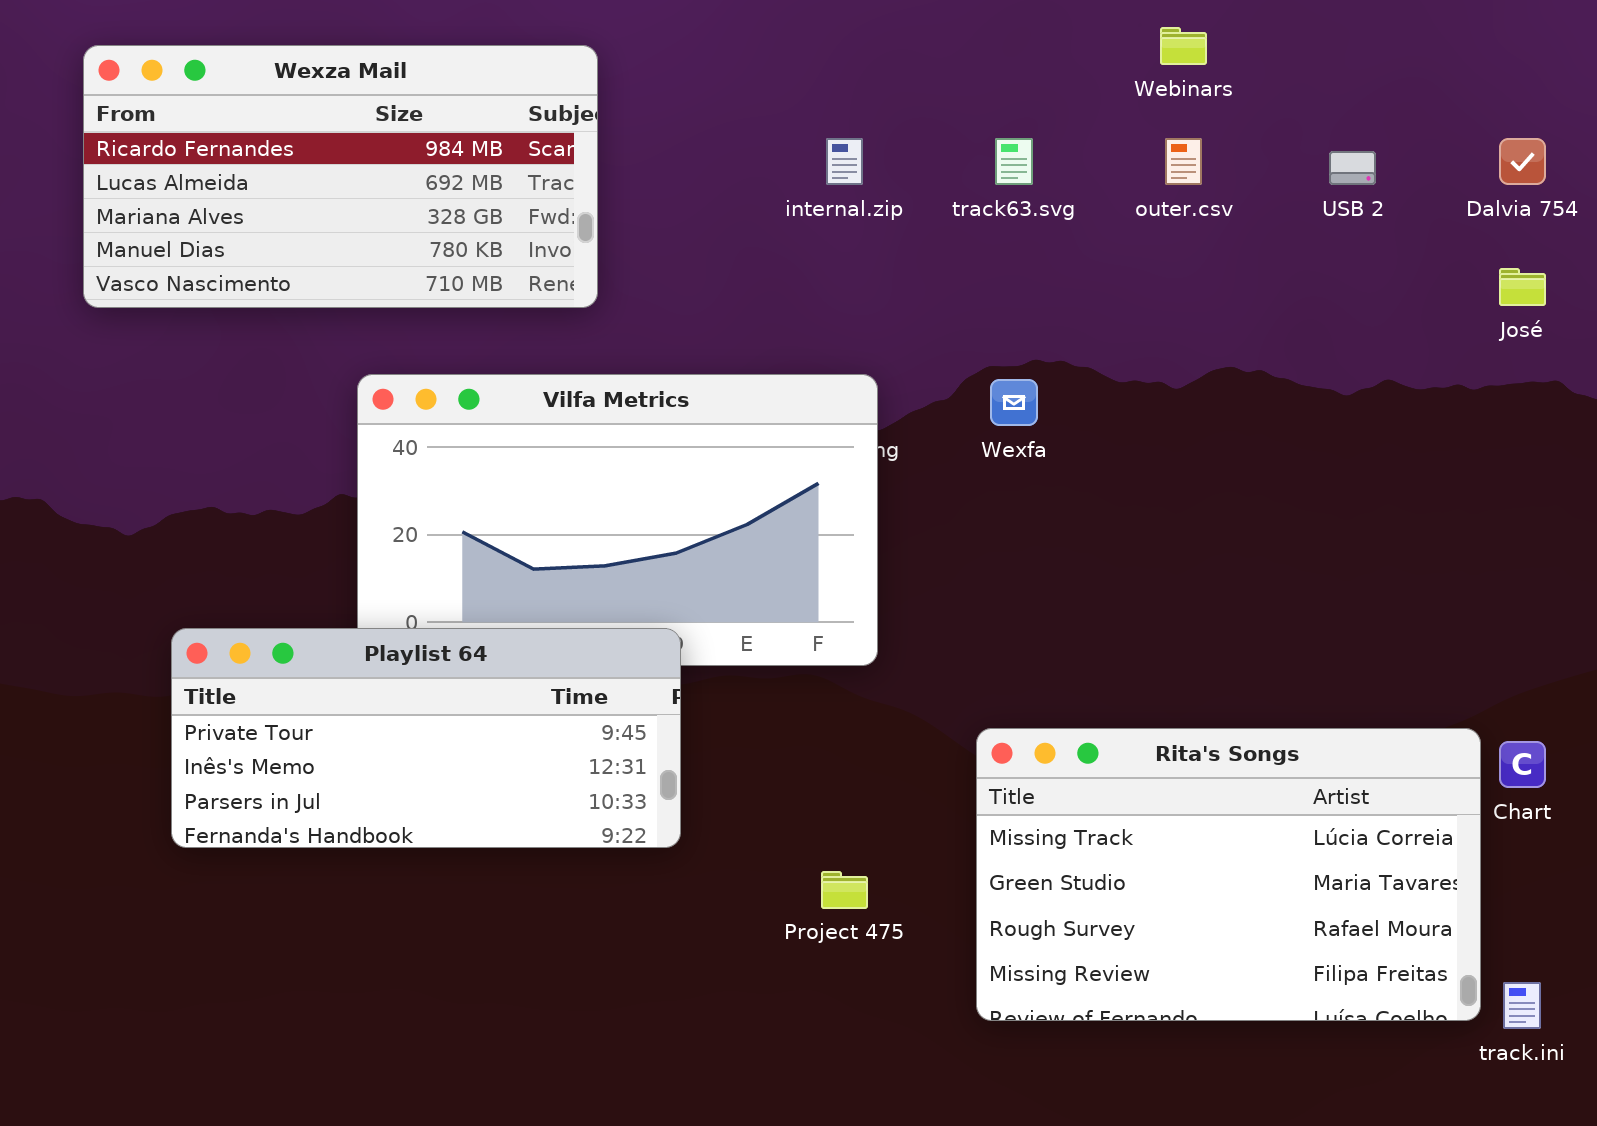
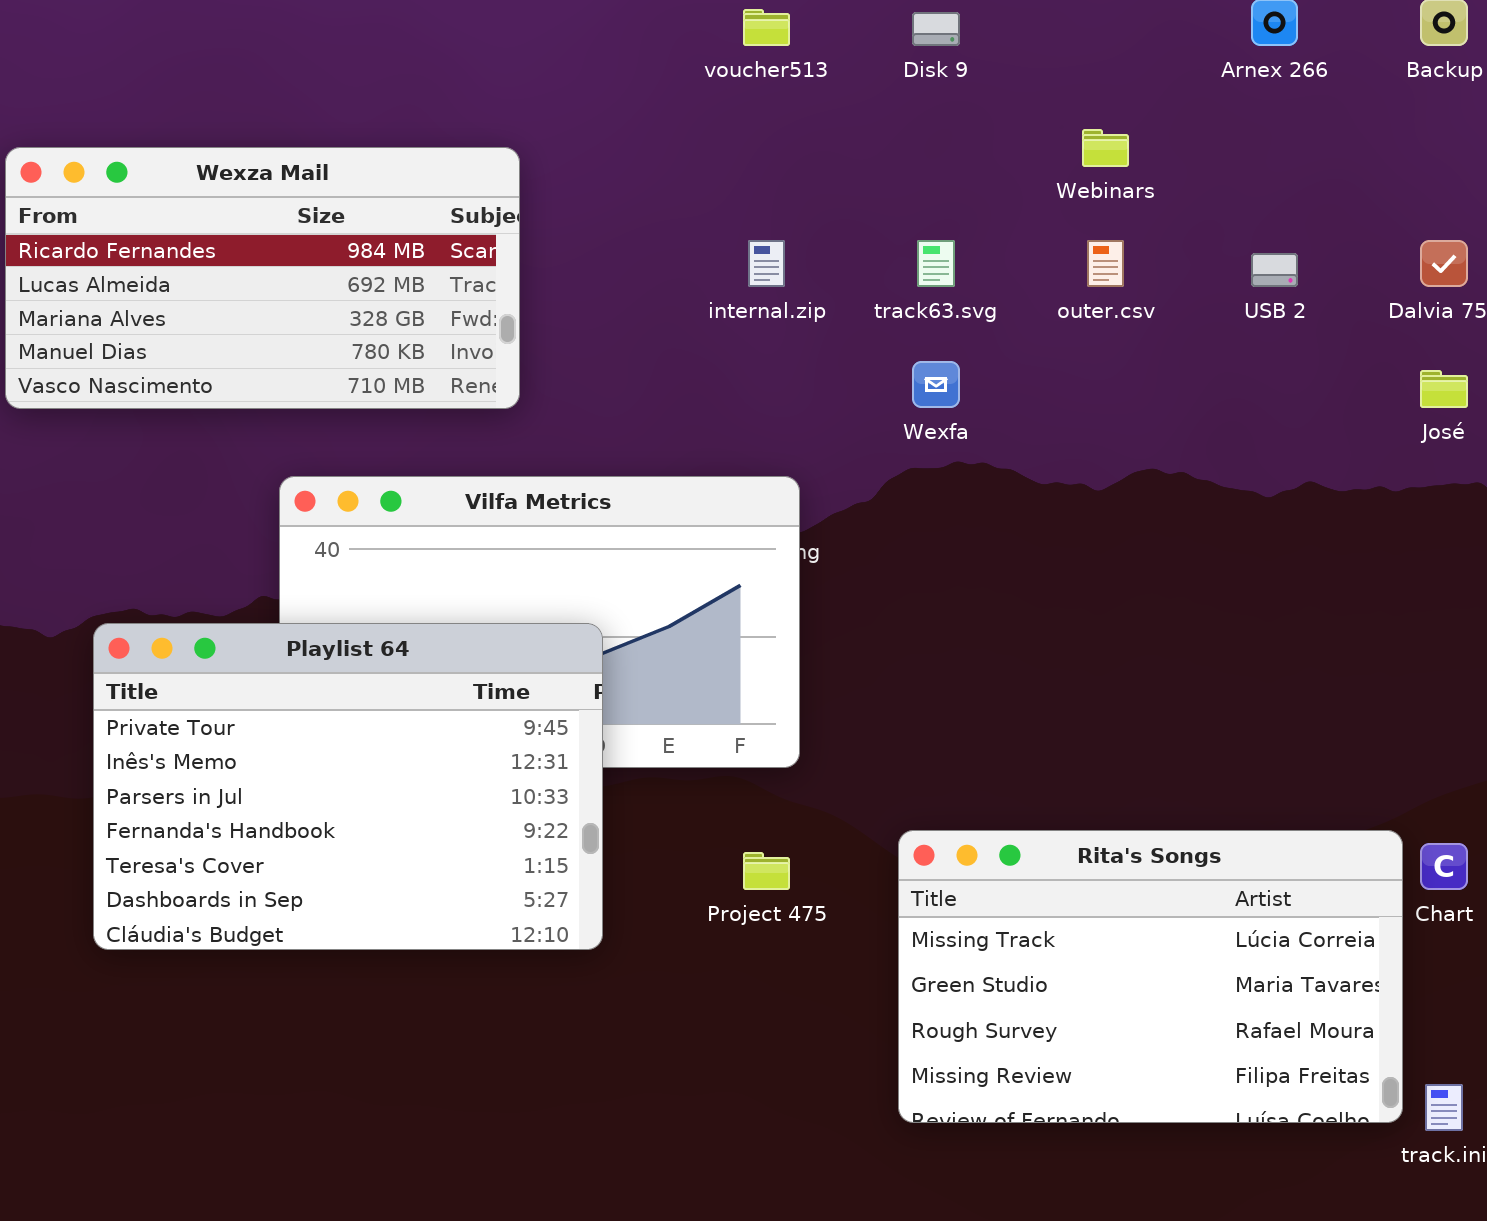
Wexfa: [990,379,1038,426] -> [912,361,960,408], moved
Playlist 64: [171,628,681,848] -> [93,623,603,950], resized
Project 475: [821,871,868,909] -> [743,852,790,890], moved

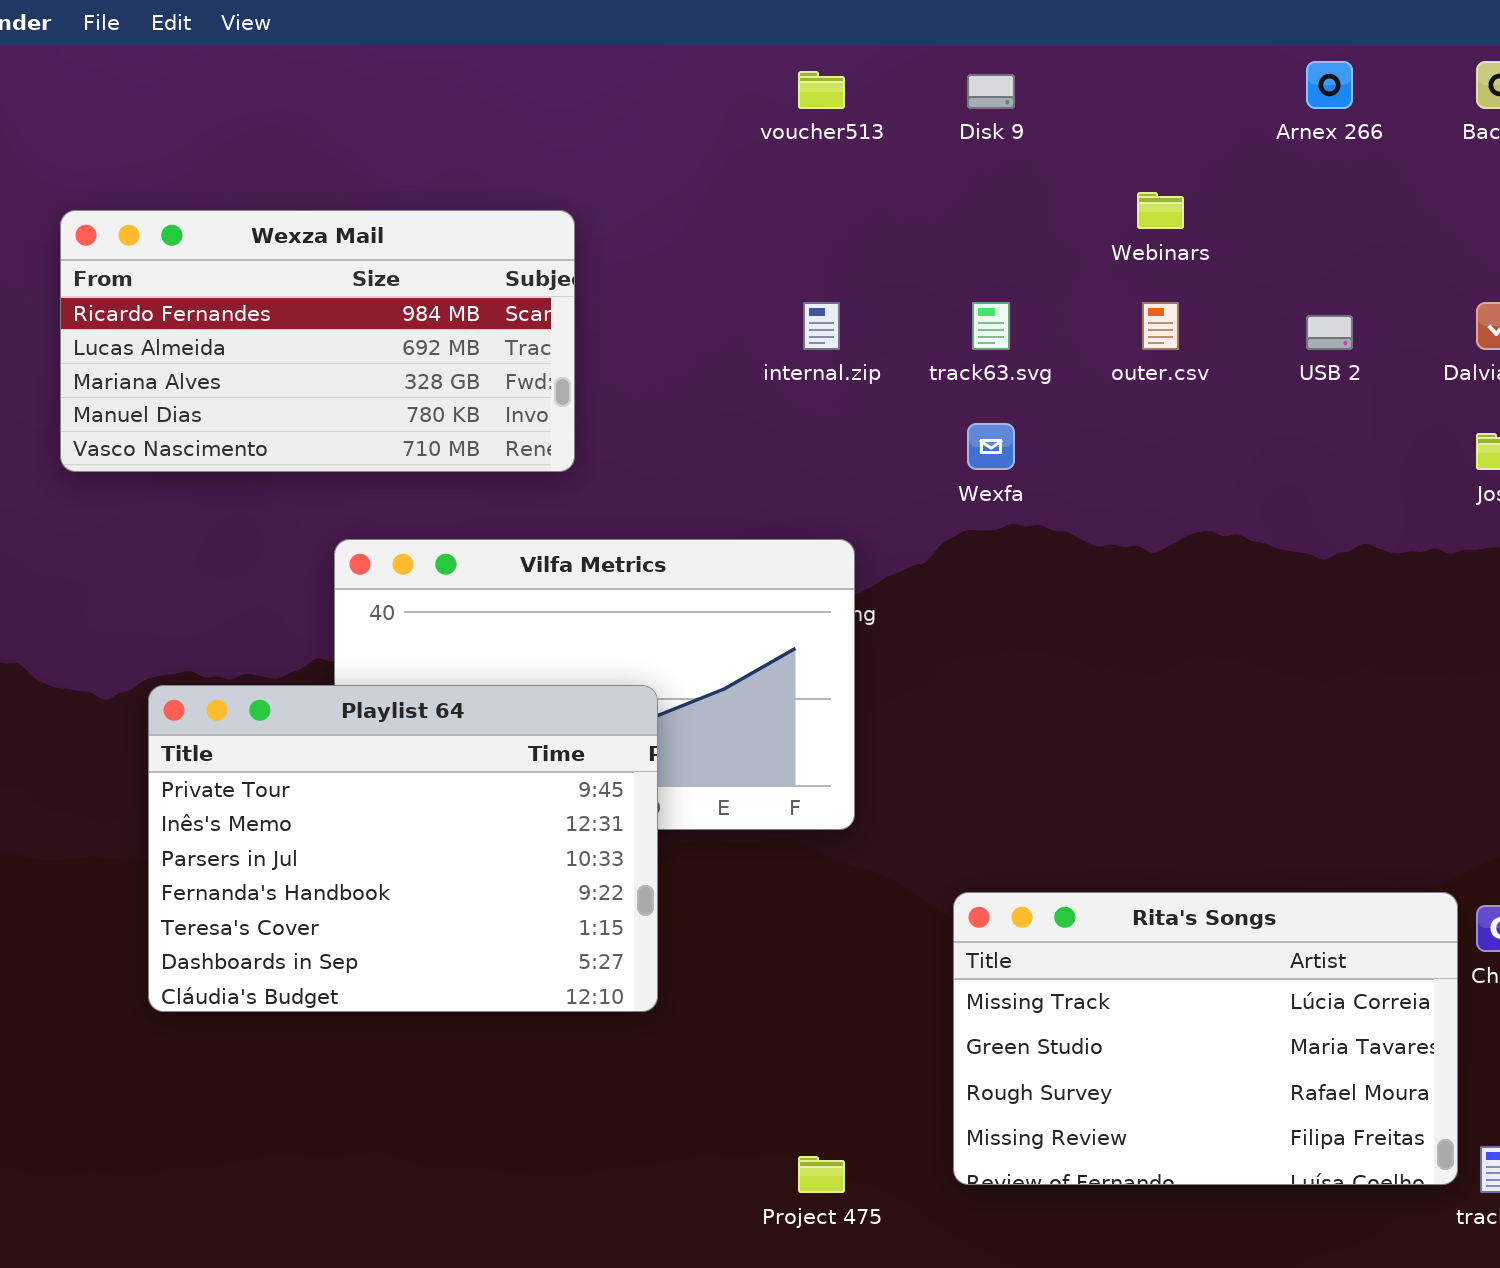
Project 475: [743,852,790,890] -> [798,1156,845,1193], moved

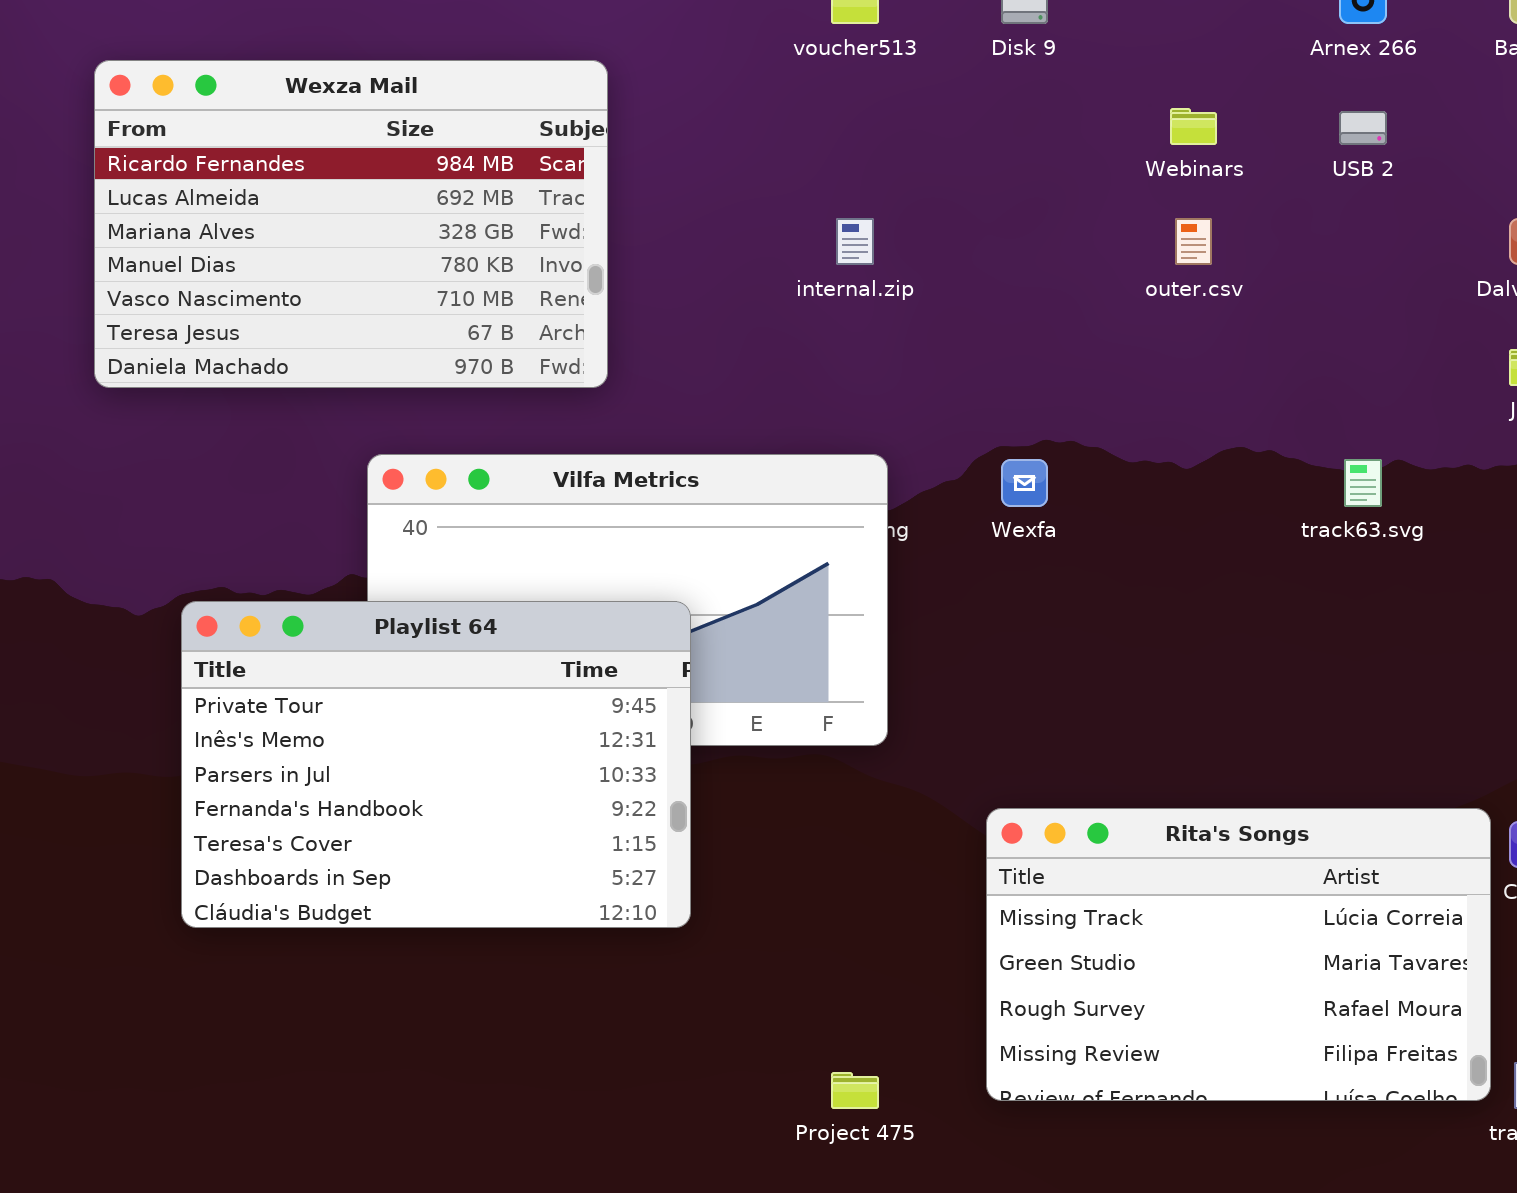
Wexza Mail: [60,210,575,472] -> [94,60,608,388], resized
track63.svg: [972,302,1010,350] -> [1344,459,1382,507], moved
USB 2: [1306,315,1353,350] -> [1339,111,1387,145], moved
Wexfa: [967,423,1015,470] -> [1001,459,1048,507], moved

